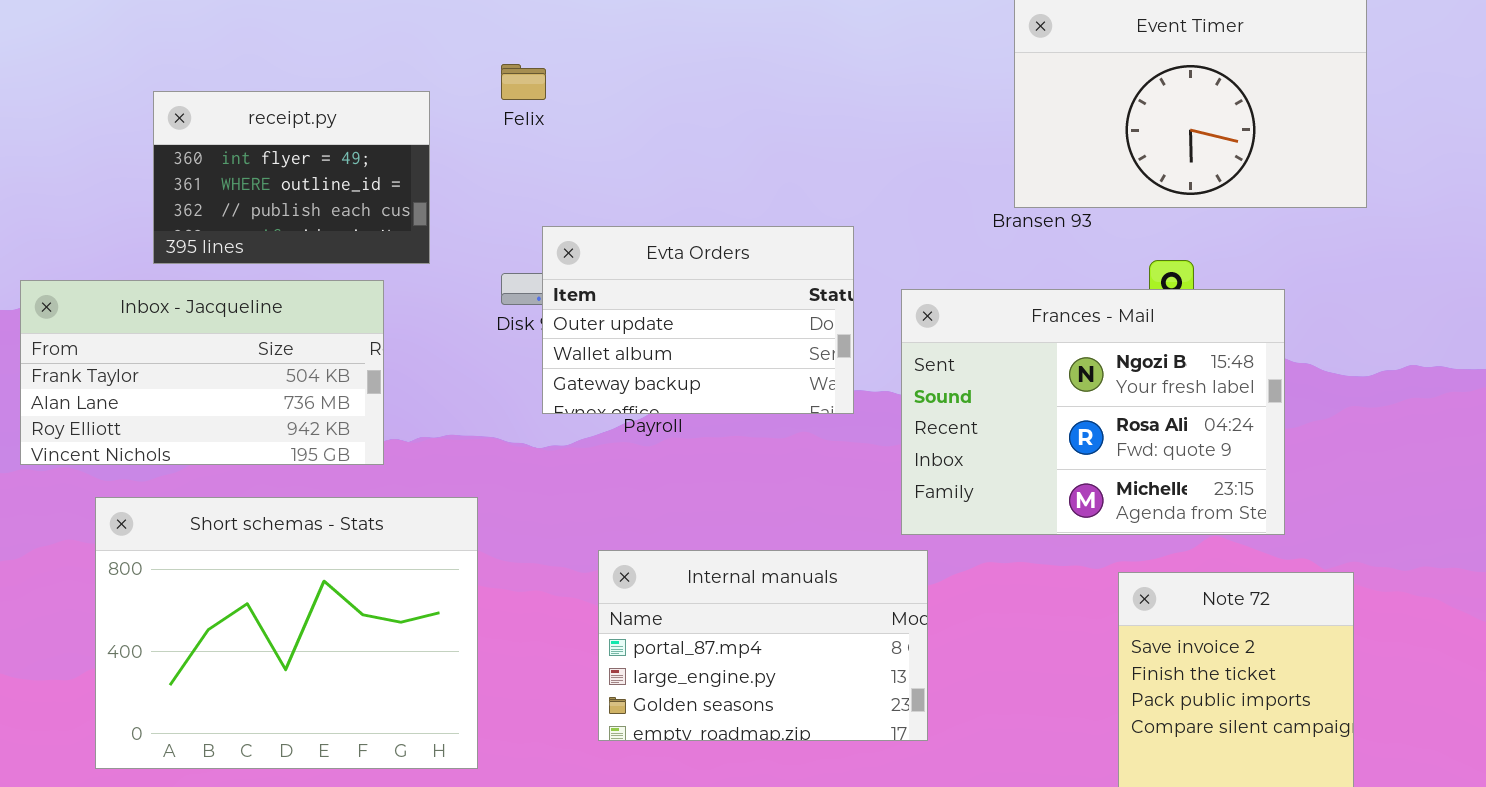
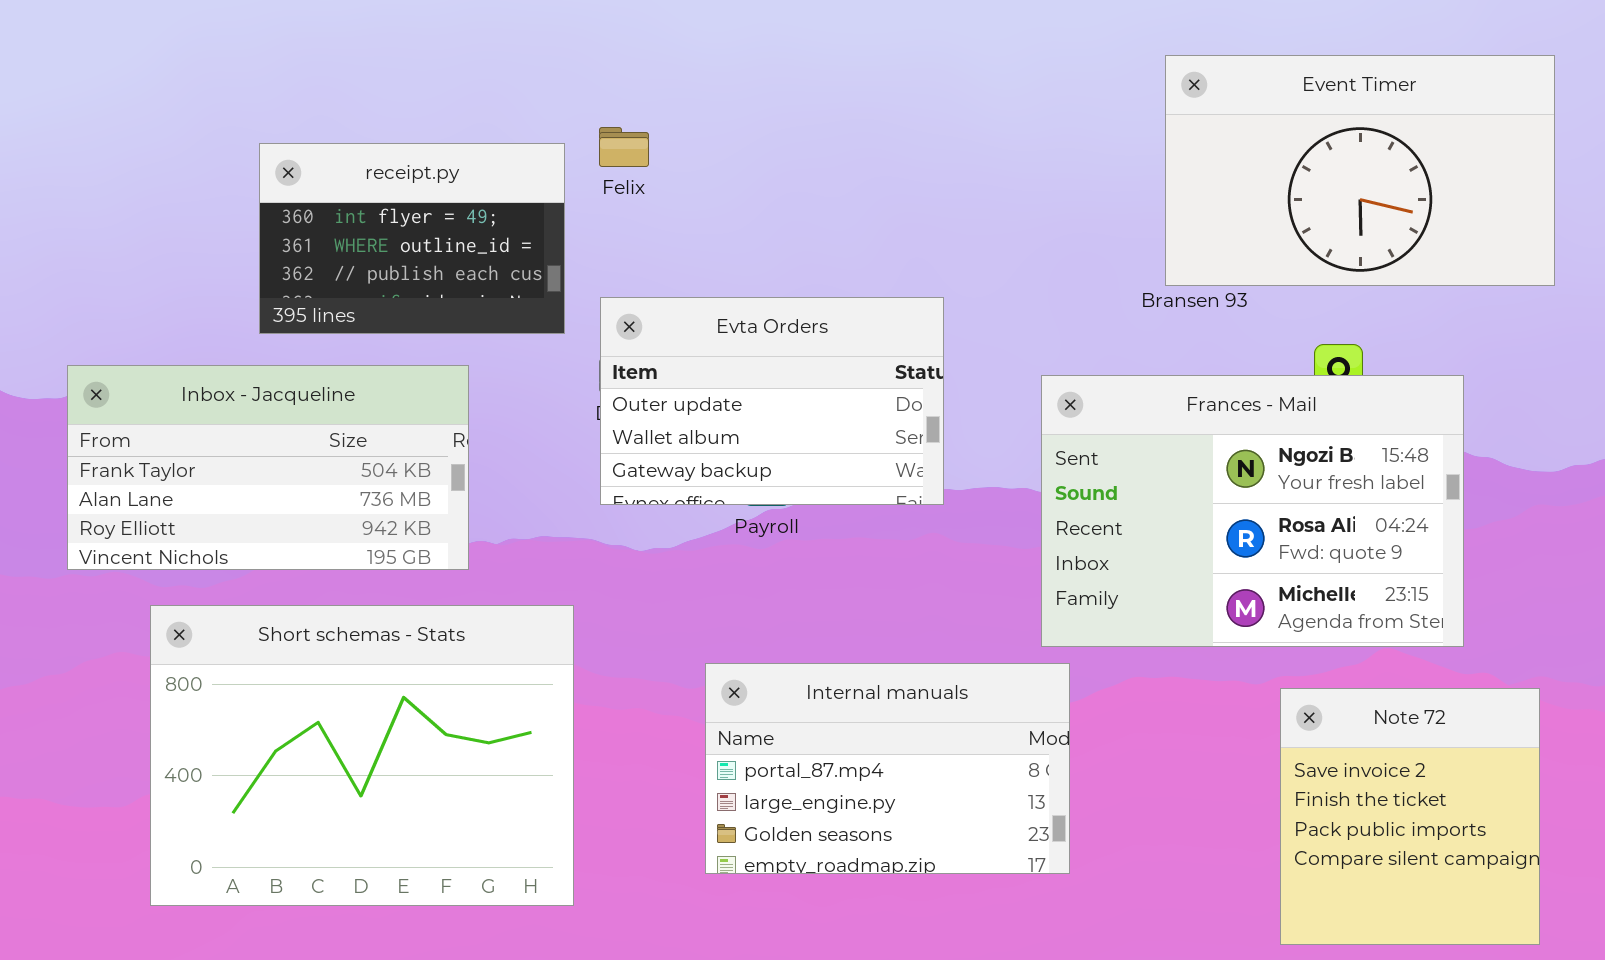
receipt.py: [153,91,430,264] -> [259,143,565,334], moved
Evta Orders: [542,226,854,414] -> [600,297,944,505], moved

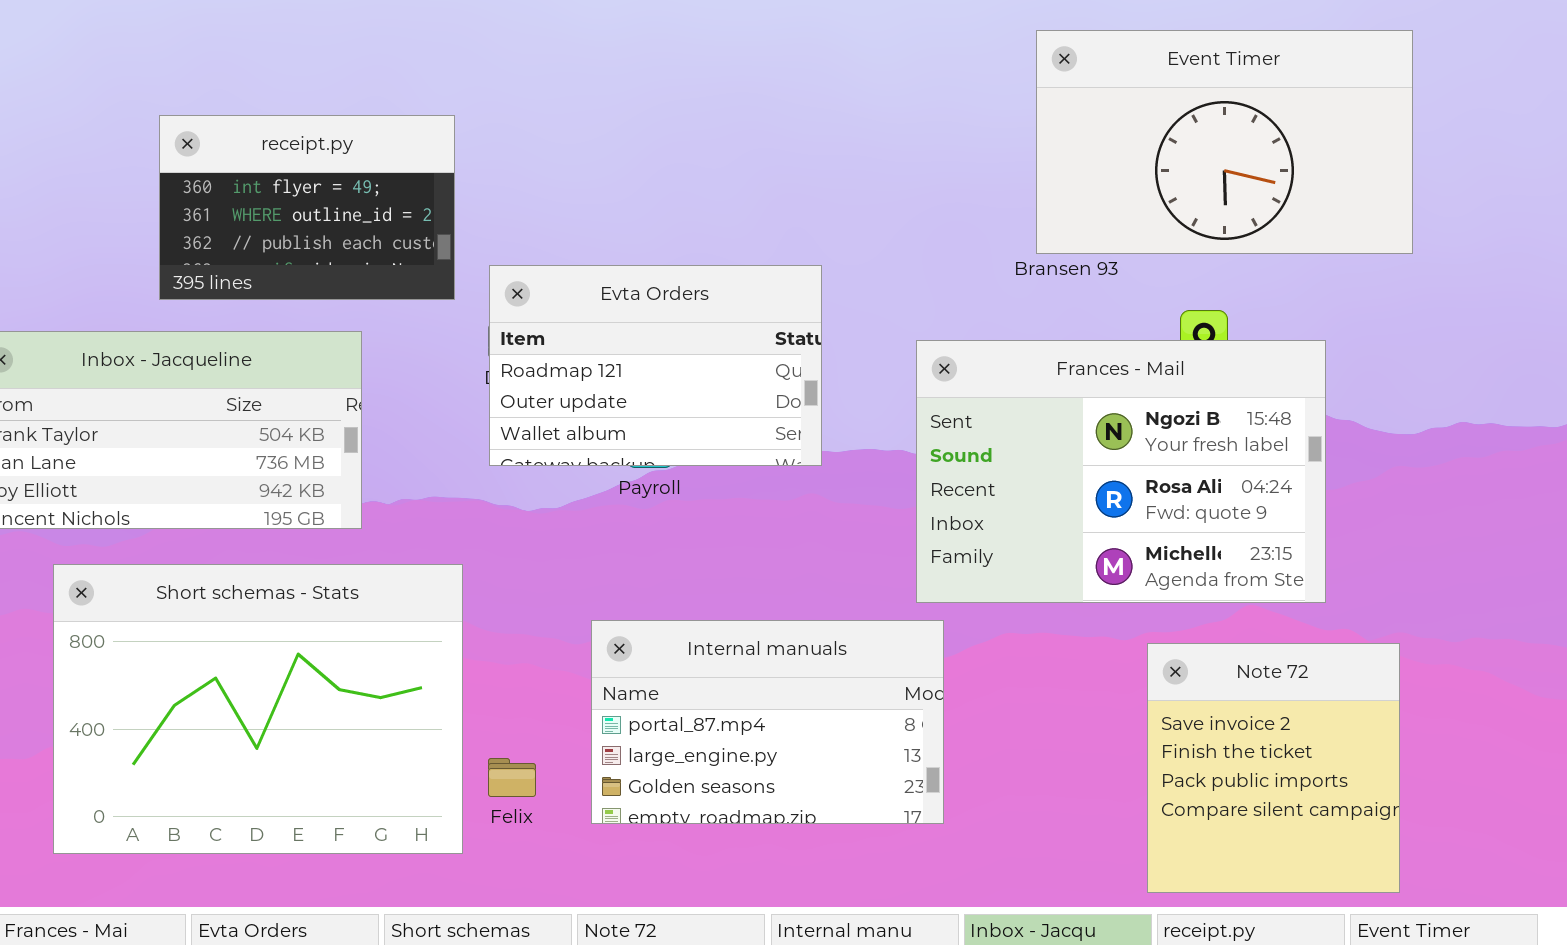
Felix: [599,127,649,167] -> [488,758,536,797], moved
Evta Orders: [600,297,944,505] -> [489,265,822,466], scrolled up 1 row

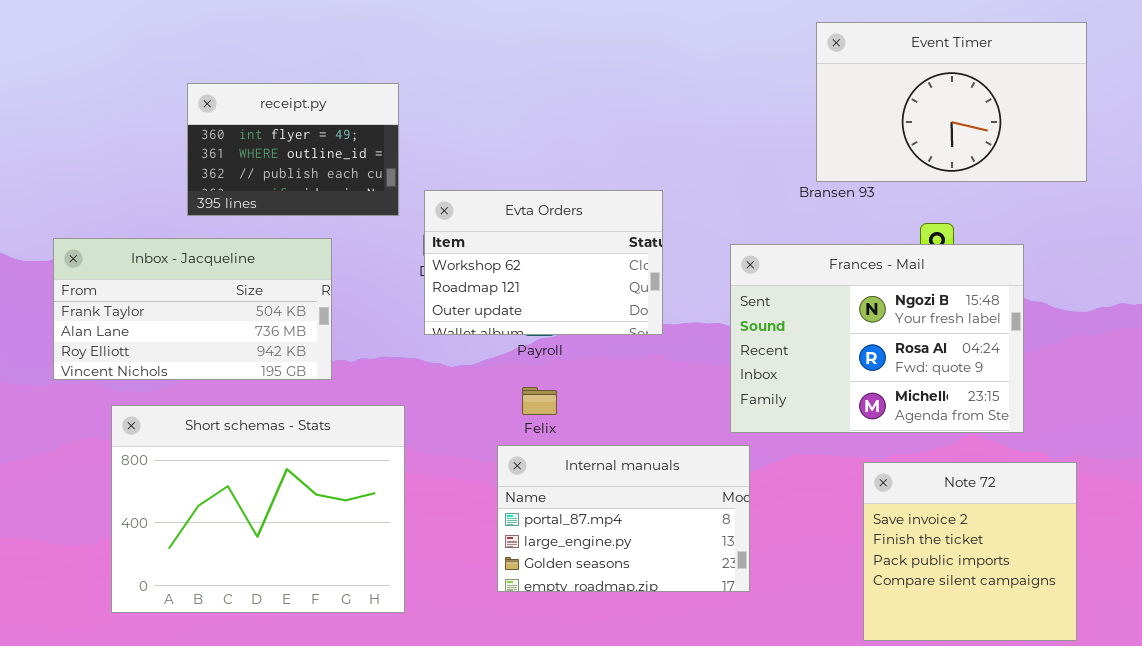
Evta Orders: [489,265,822,466] -> [424,190,663,335], scrolled up 1 row
Note 72: [1147,643,1400,893] -> [863,462,1077,641], resized
Felix: [488,758,536,797] -> [522,387,557,415], moved

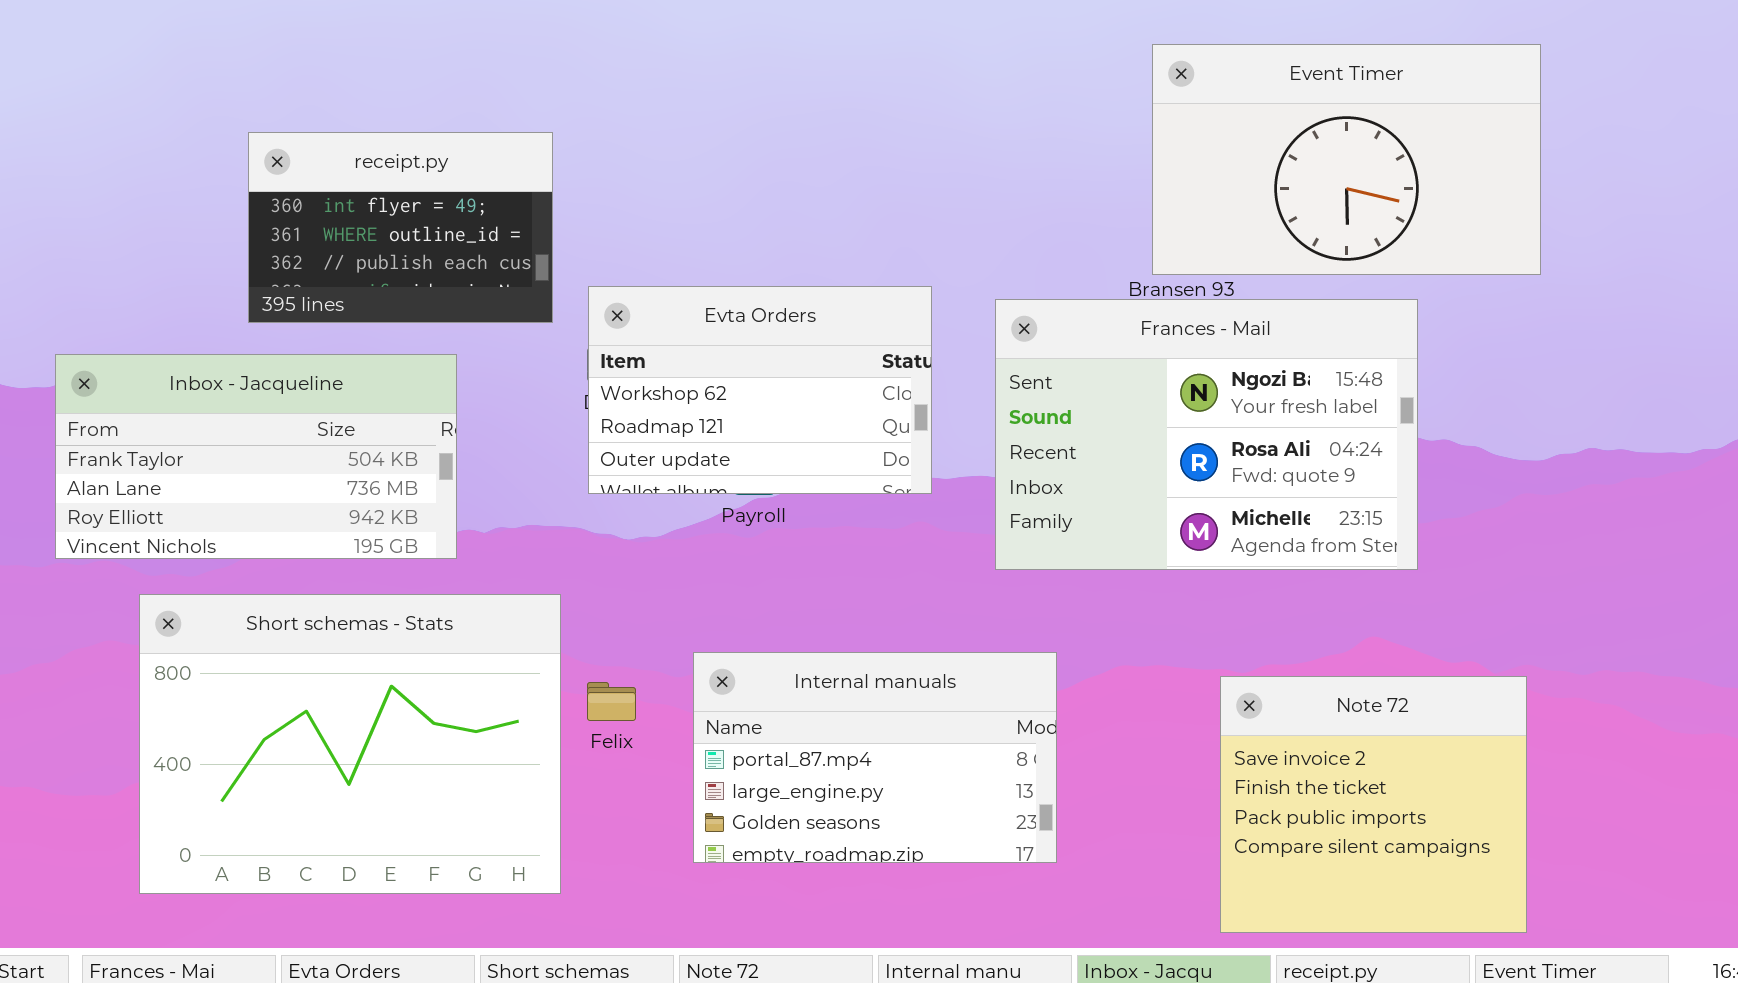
Frances - Mail: [730,244,1024,433] -> [995,299,1418,570], moved
Felix: [522,387,557,415] -> [587,682,636,721], moved

